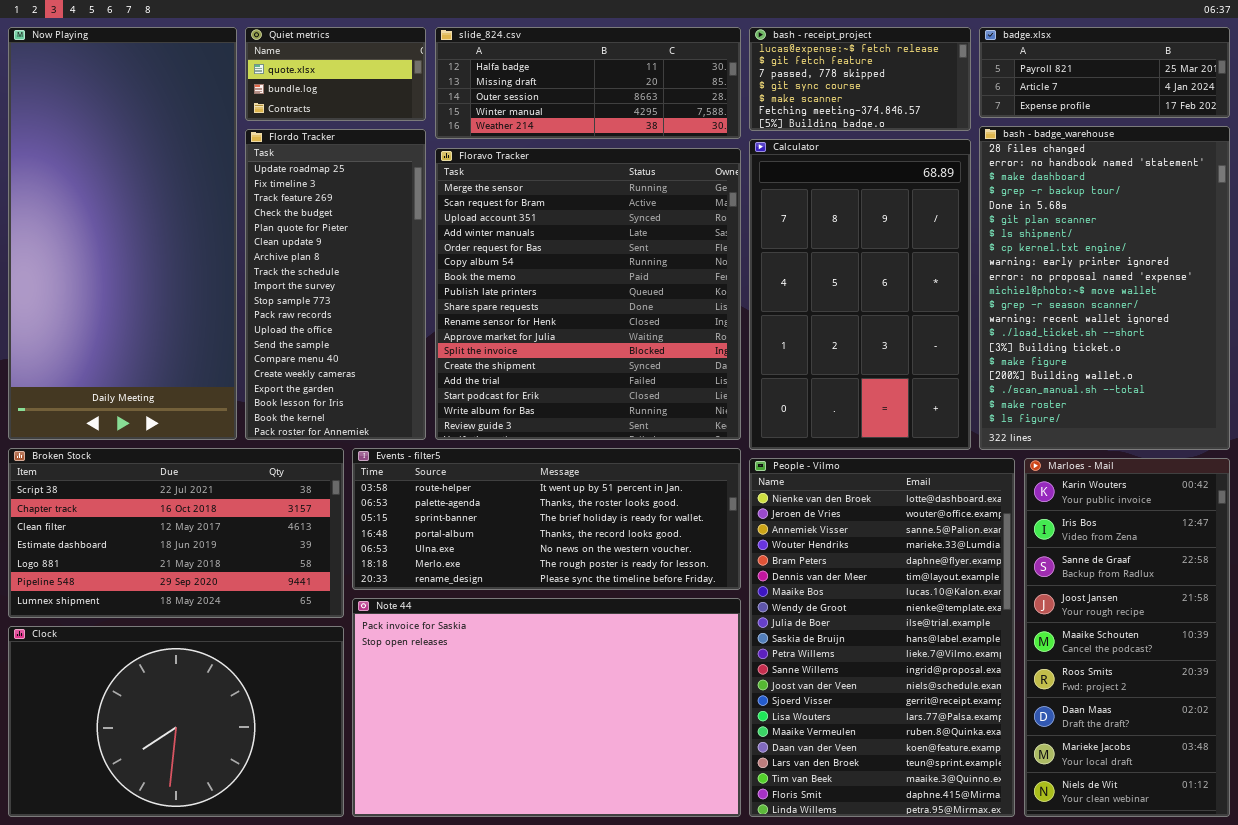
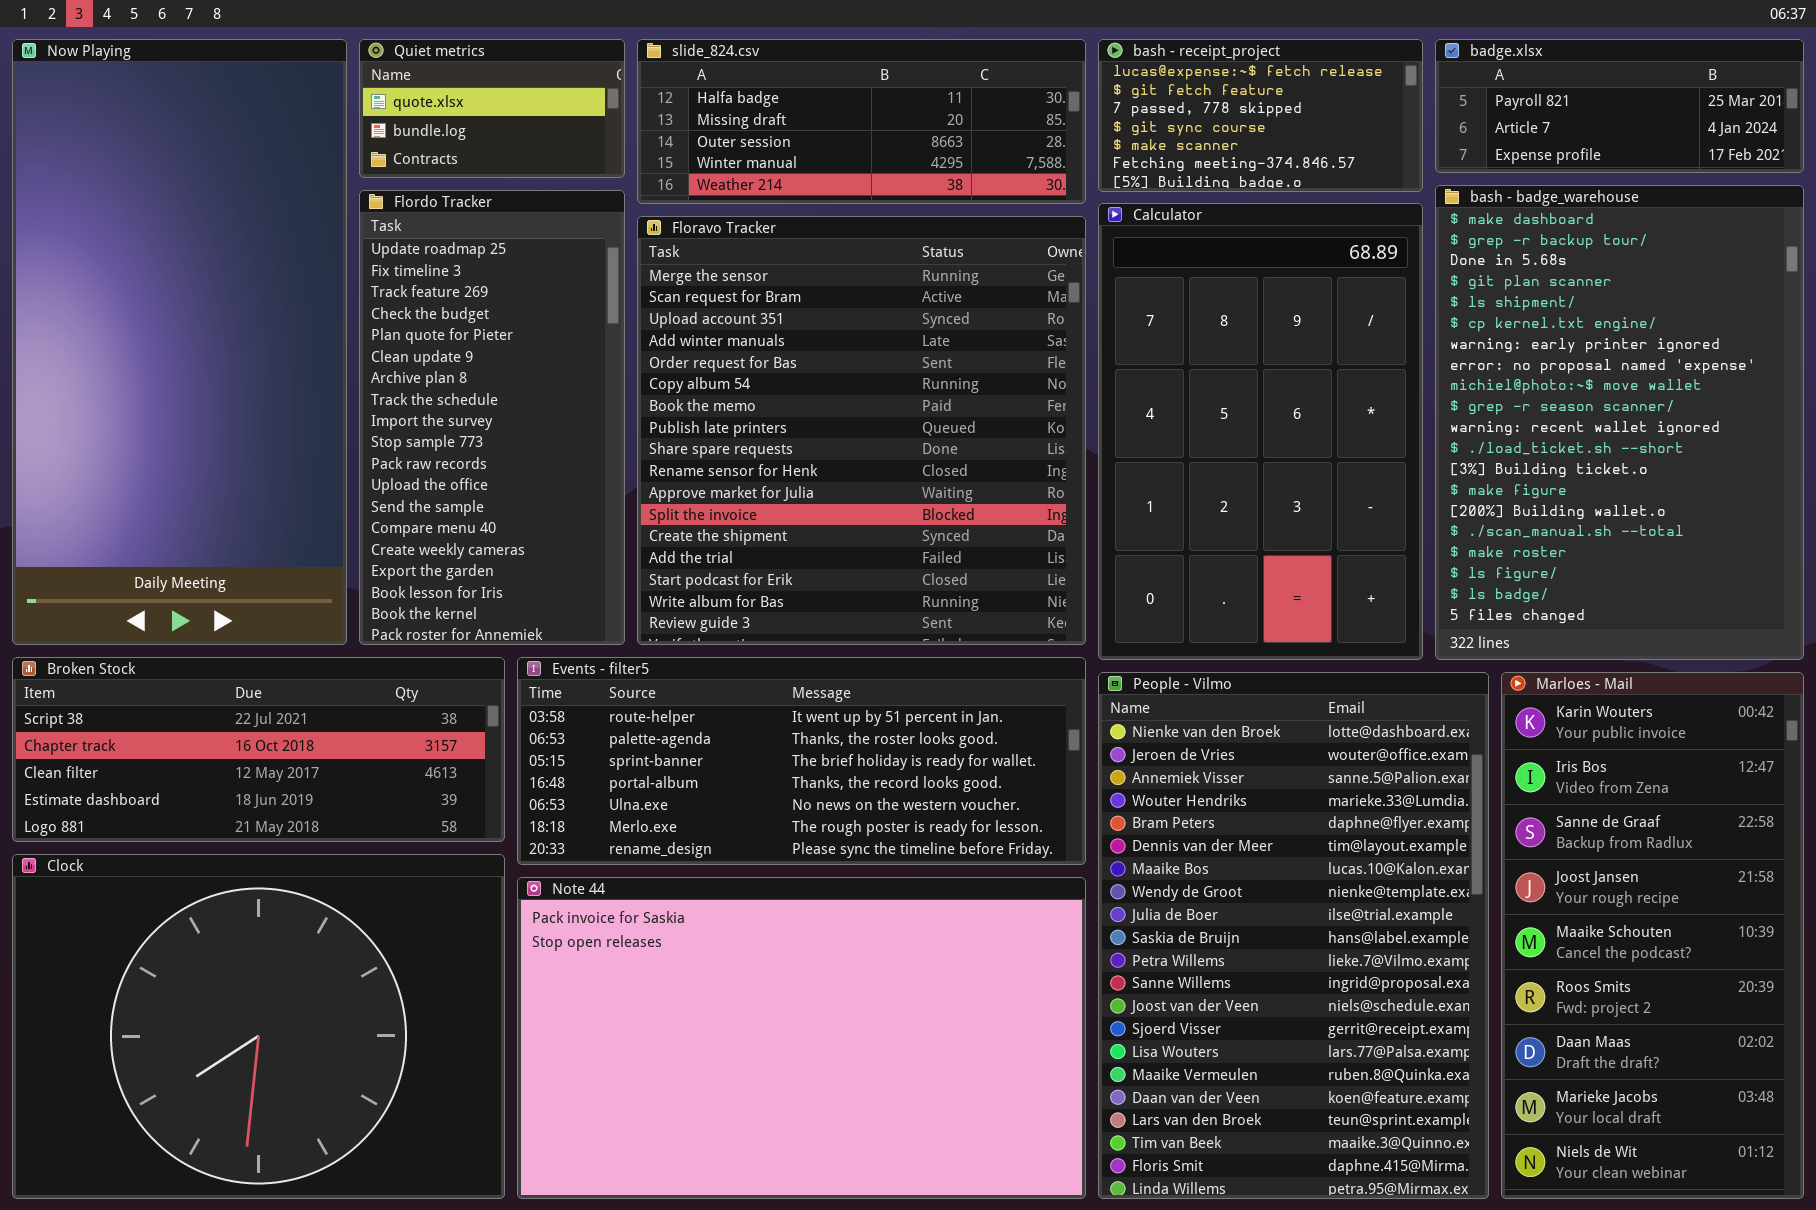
bash - badge_warehouse: [979,126,1230,450] -> [1435,185,1804,660], scrolled down 2 rows
Broken Stock: [8,448,344,618] -> [12,657,505,842], resized
Clock: [8,626,344,817] -> [12,854,505,1199], resized

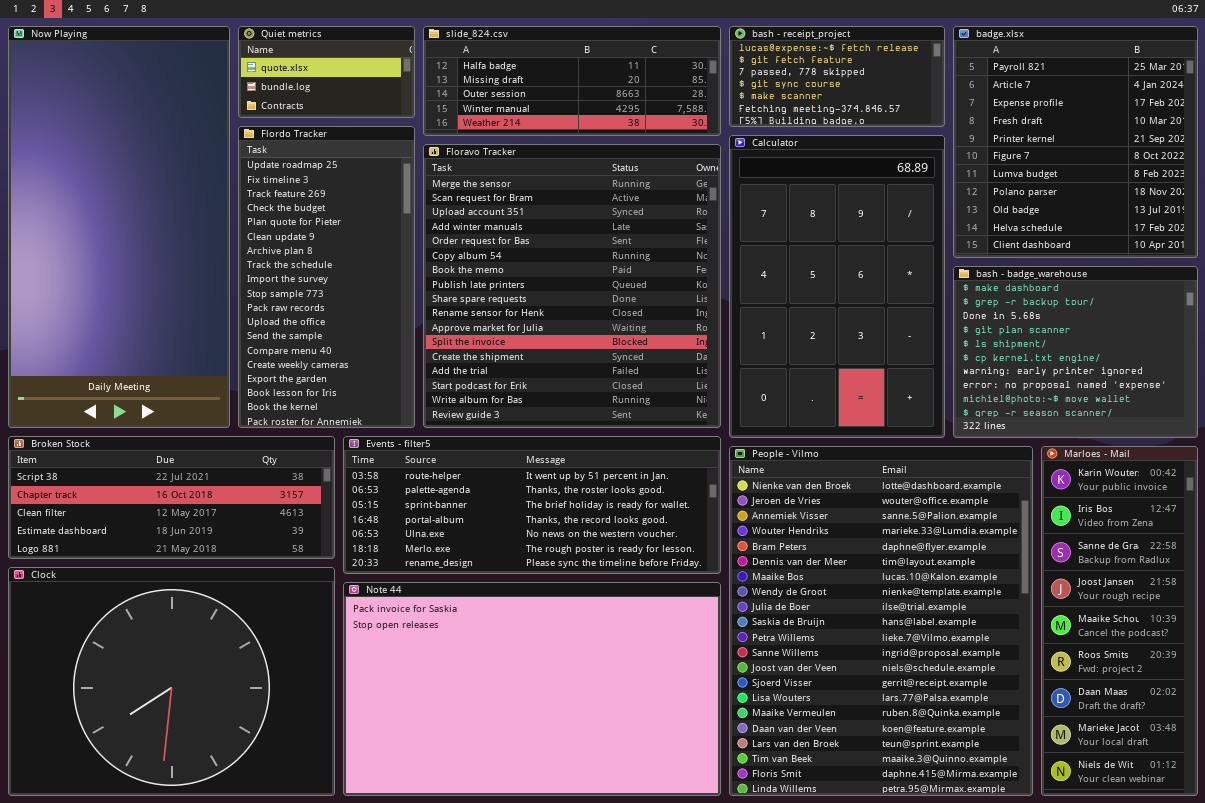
badge.xlsx: [1435,39,1804,173] -> [953,26,1198,258], resized
bash - badge_warehouse: [1435,185,1804,660] -> [953,266,1198,438], resized
People - Vilmo: [1098,672,1489,1199] -> [729,446,1033,796], resized
Marloes - Mail: [1501,672,1804,1199] -> [1041,446,1198,796], resized

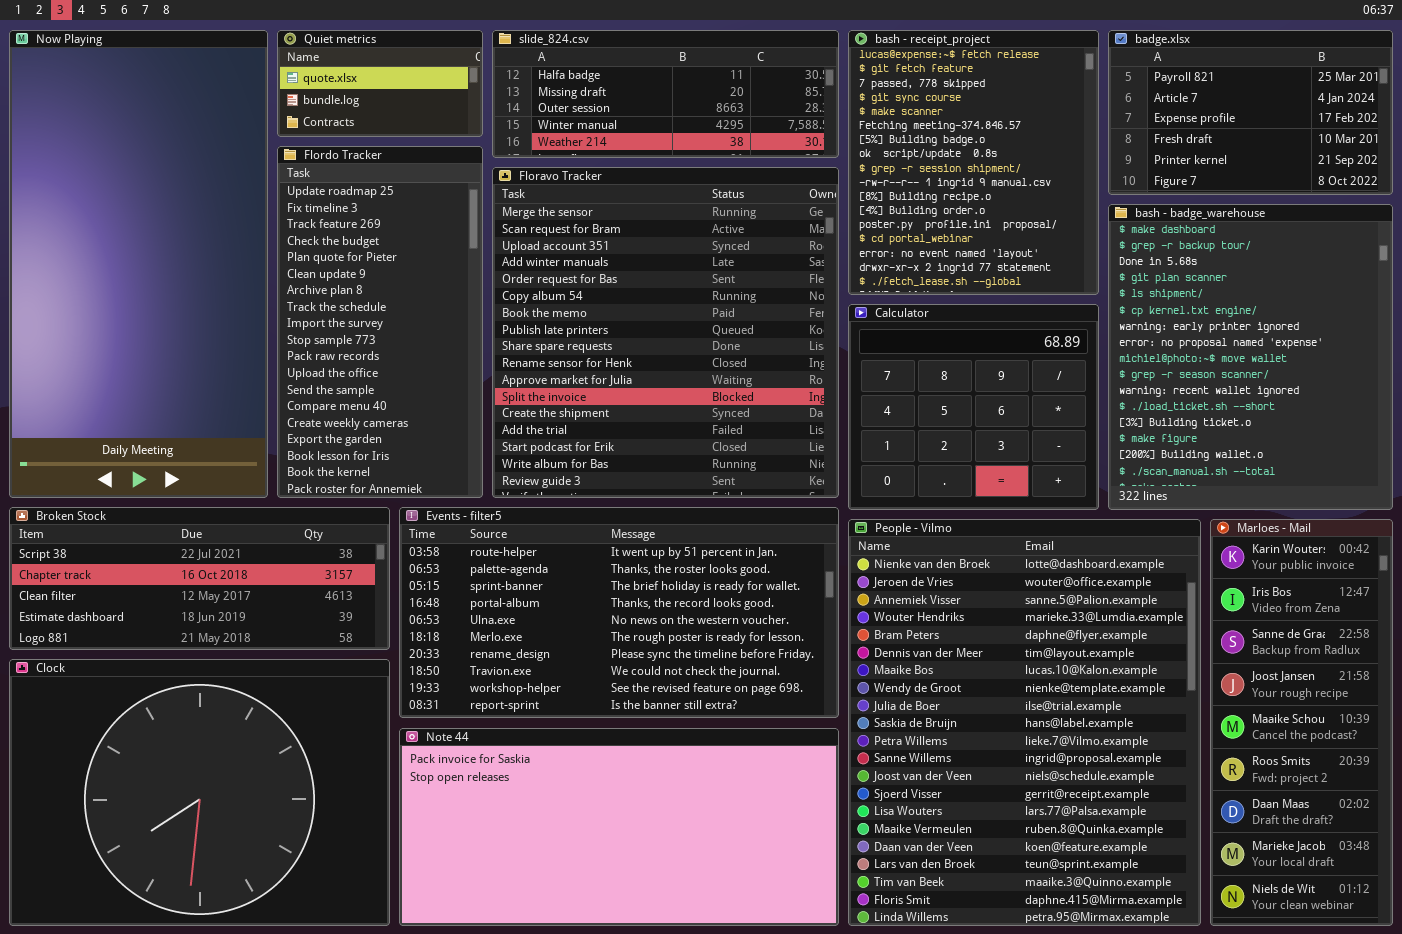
bash - receipt_project: [729,26,945,127] -> [848,30,1099,295], resized
badge.xlsx: [953,26,1198,258] -> [1108,30,1393,195], resized
Calculator: [729,135,945,438] -> [848,304,1099,510], resized
bash - badge_warehouse: [953,266,1198,438] -> [1108,204,1393,510], resized
Events - filter5: [343,436,721,574] -> [399,507,839,718], resized
Note 44: [343,582,721,796] -> [399,728,839,926], resized

